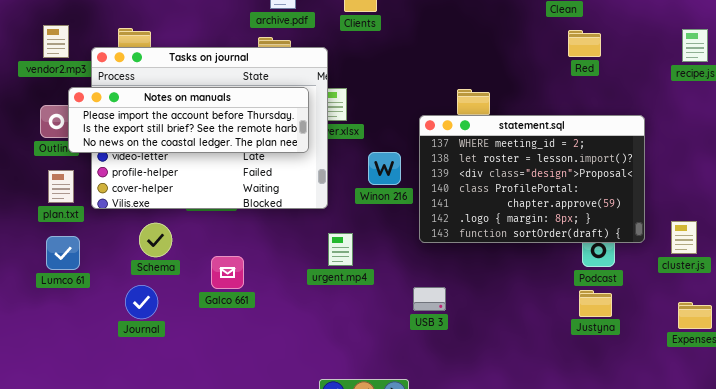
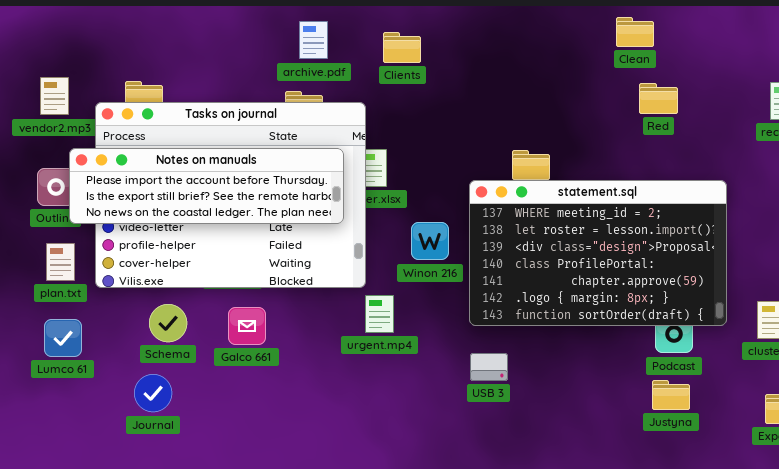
urgent.mp4: [328,233,353,266] -> [365,295,394,333], moved
Galco 661: [211,256,244,289] -> [228,307,266,345], moved
USB 3: [413,287,446,311] -> [470,353,508,381], moved

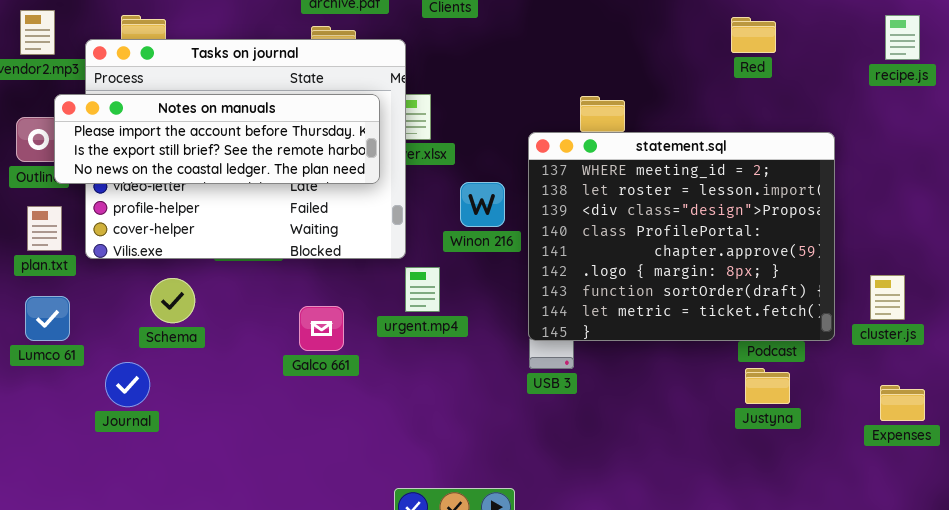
statement.sql: [469,180,727,326] -> [528,132,835,341], resized
Galco 661: [228,307,266,345] -> [299,306,344,351], moved
Journal: [134,374,172,412] -> [105,362,150,407], moved

